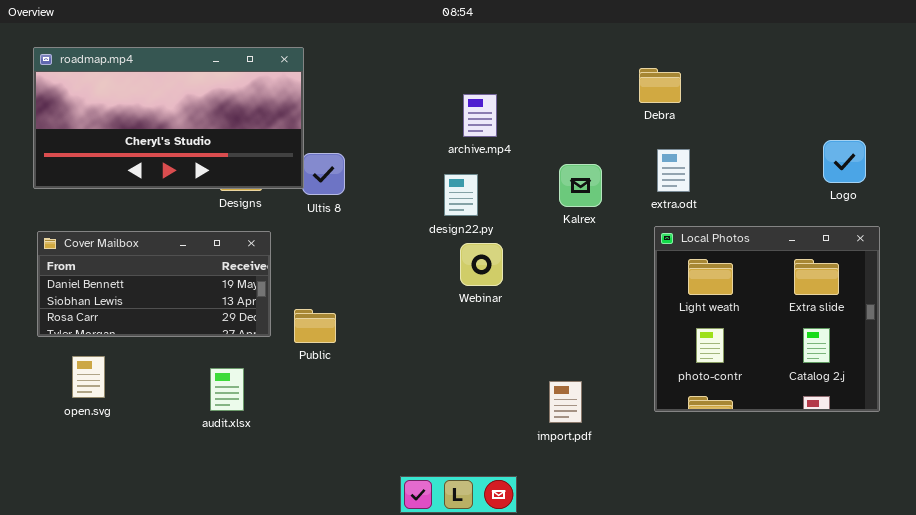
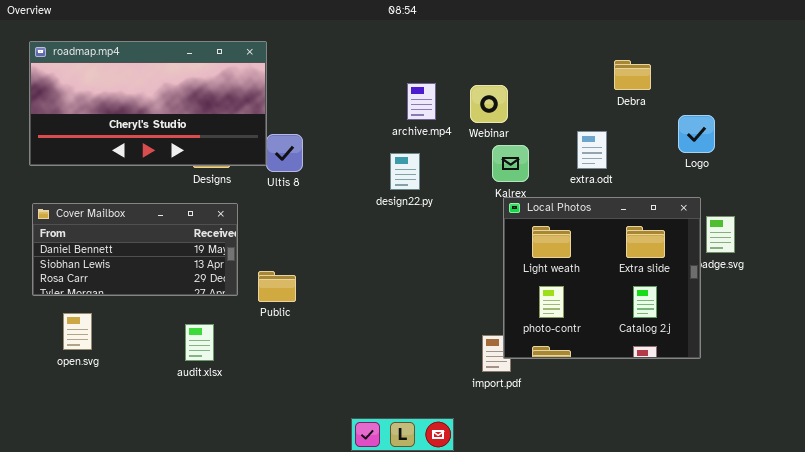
Debra: [639,68,681,103] -> [614,60,651,90], moved
Logo: [823,140,866,183] -> [678,115,715,153], moved
Local Photos: [654,226,880,412] -> [503,197,701,359], moved
Webinar: [460,243,503,286] -> [470,85,508,123], moved

